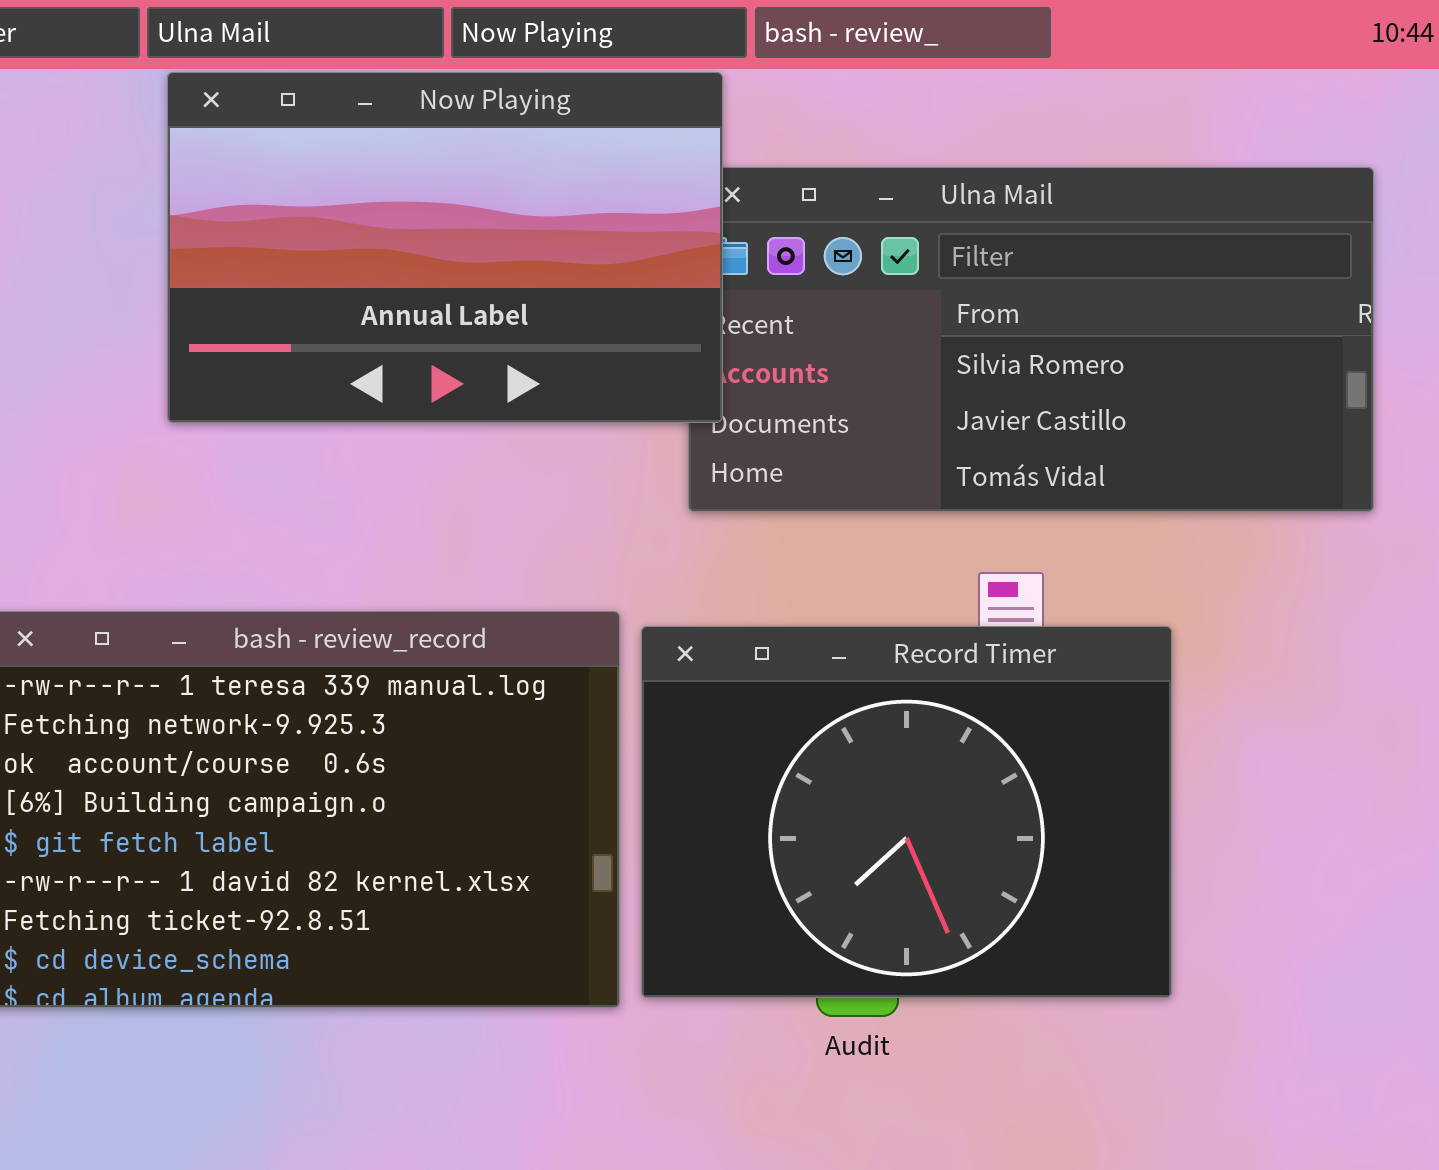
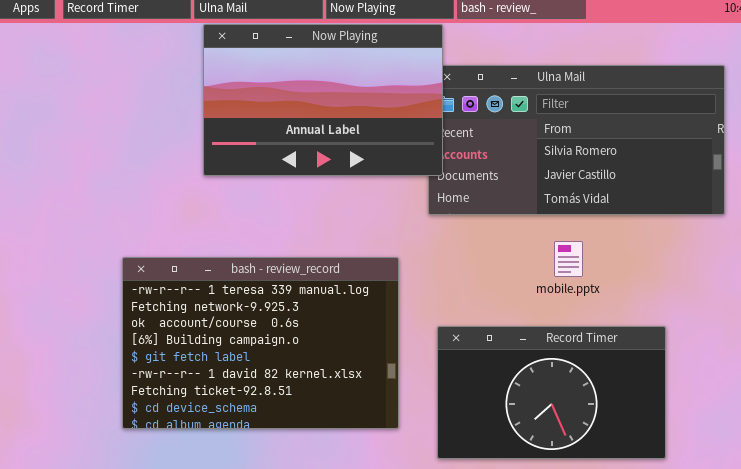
Record Timer: [641,626,1172,998] -> [437,326,666,459], moved, resized

